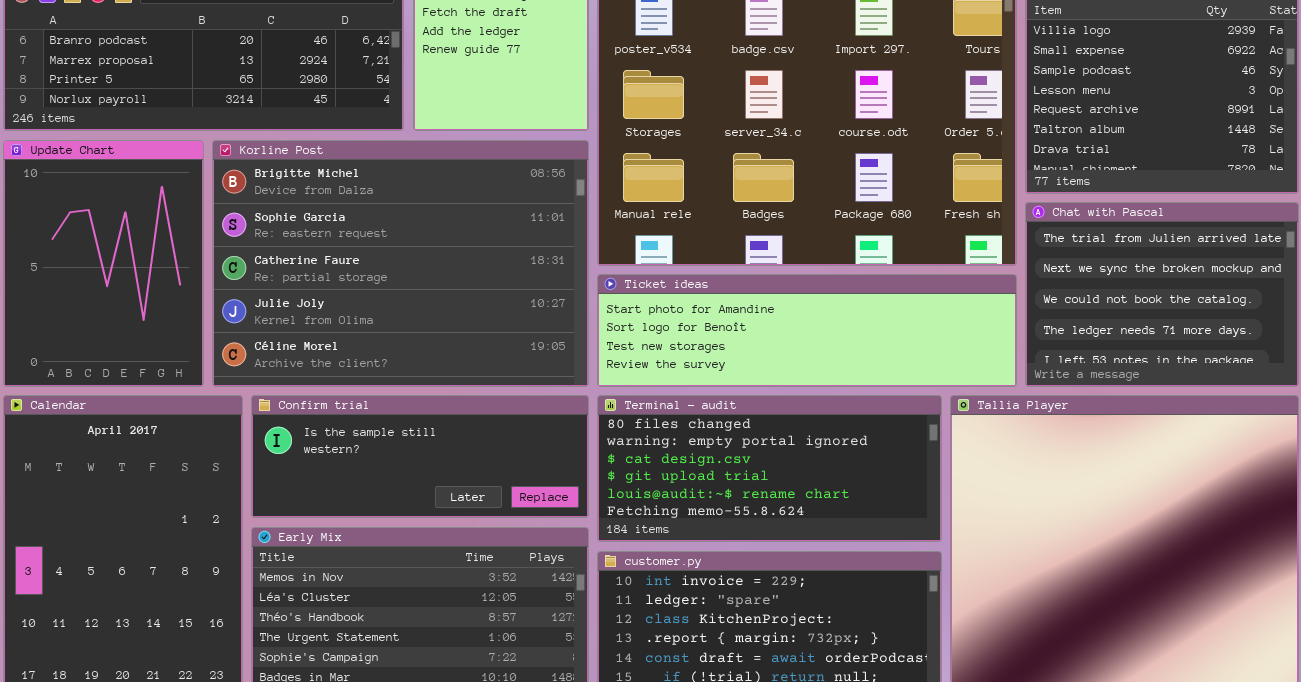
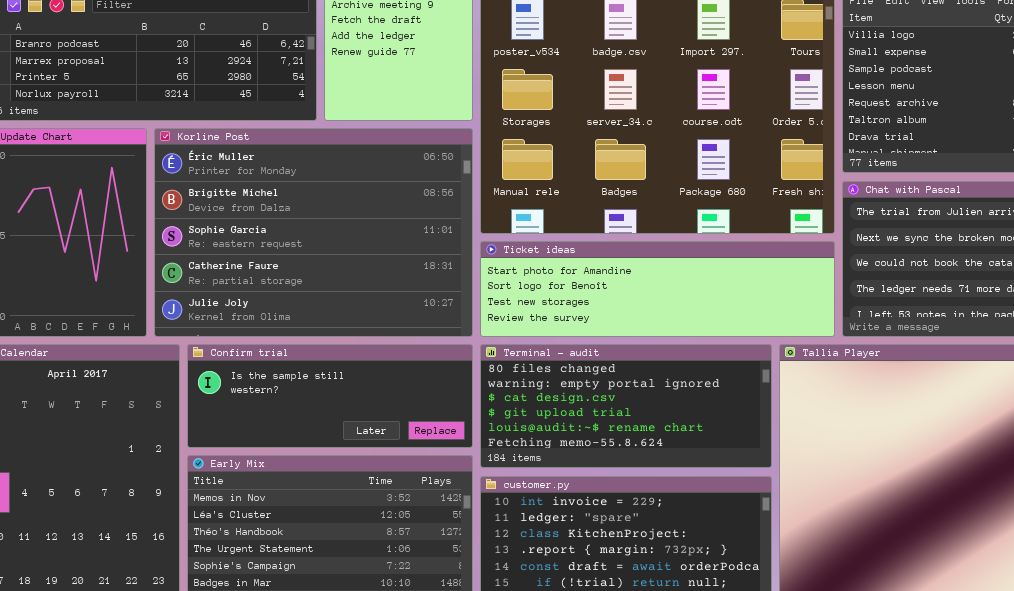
Korline Post: [212,140,589,387] -> [154,128,473,337], scrolled up 1 row

